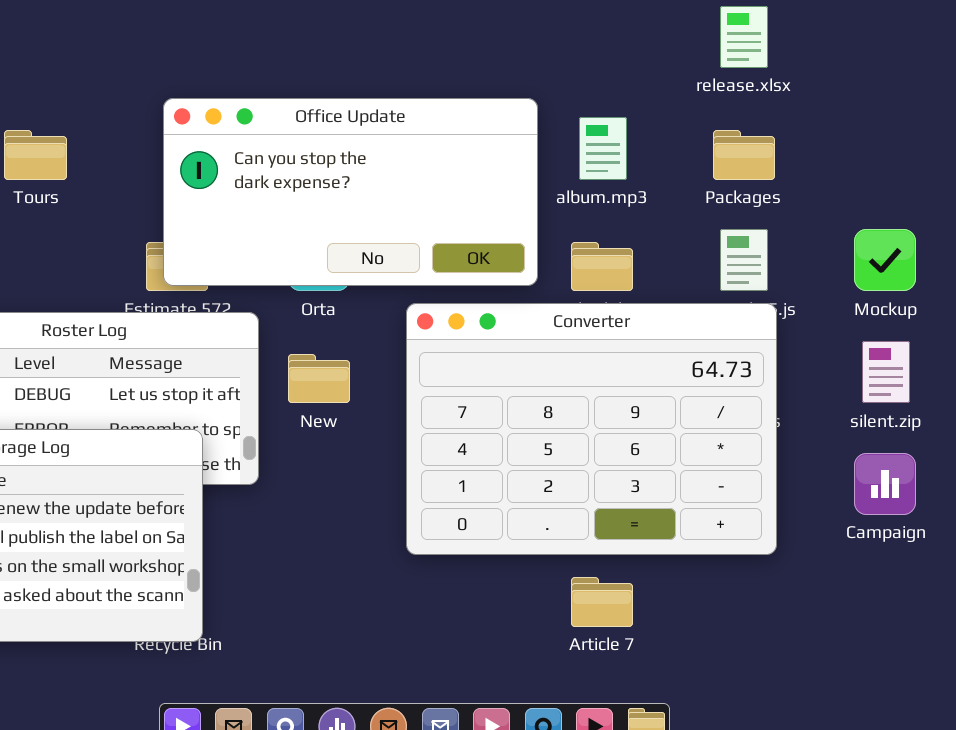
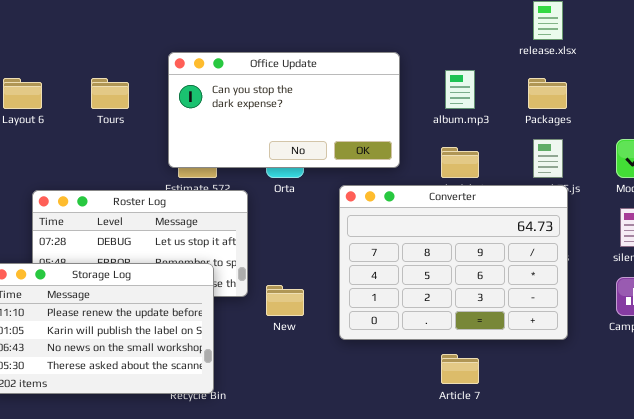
Office Update: [163,98,538,286] -> [168,52,400,168], moved
New: [288,354,350,403] -> [266,285,304,316], moved

